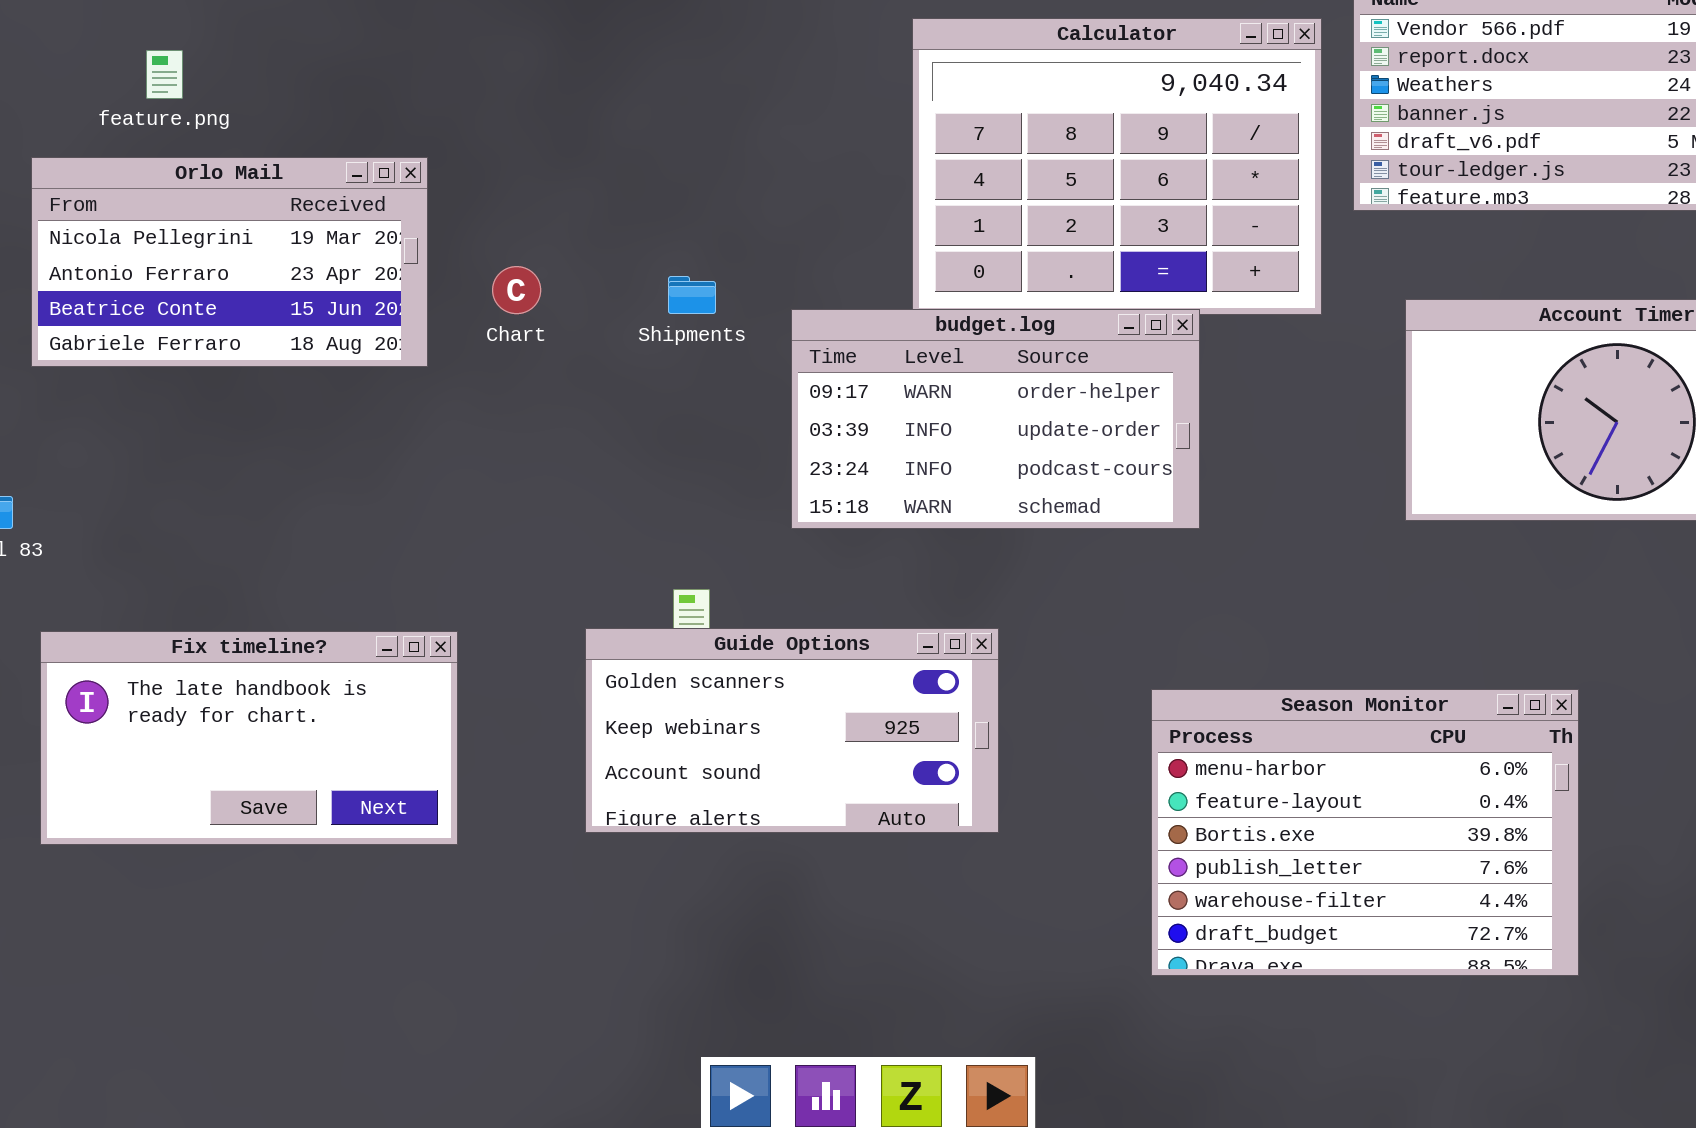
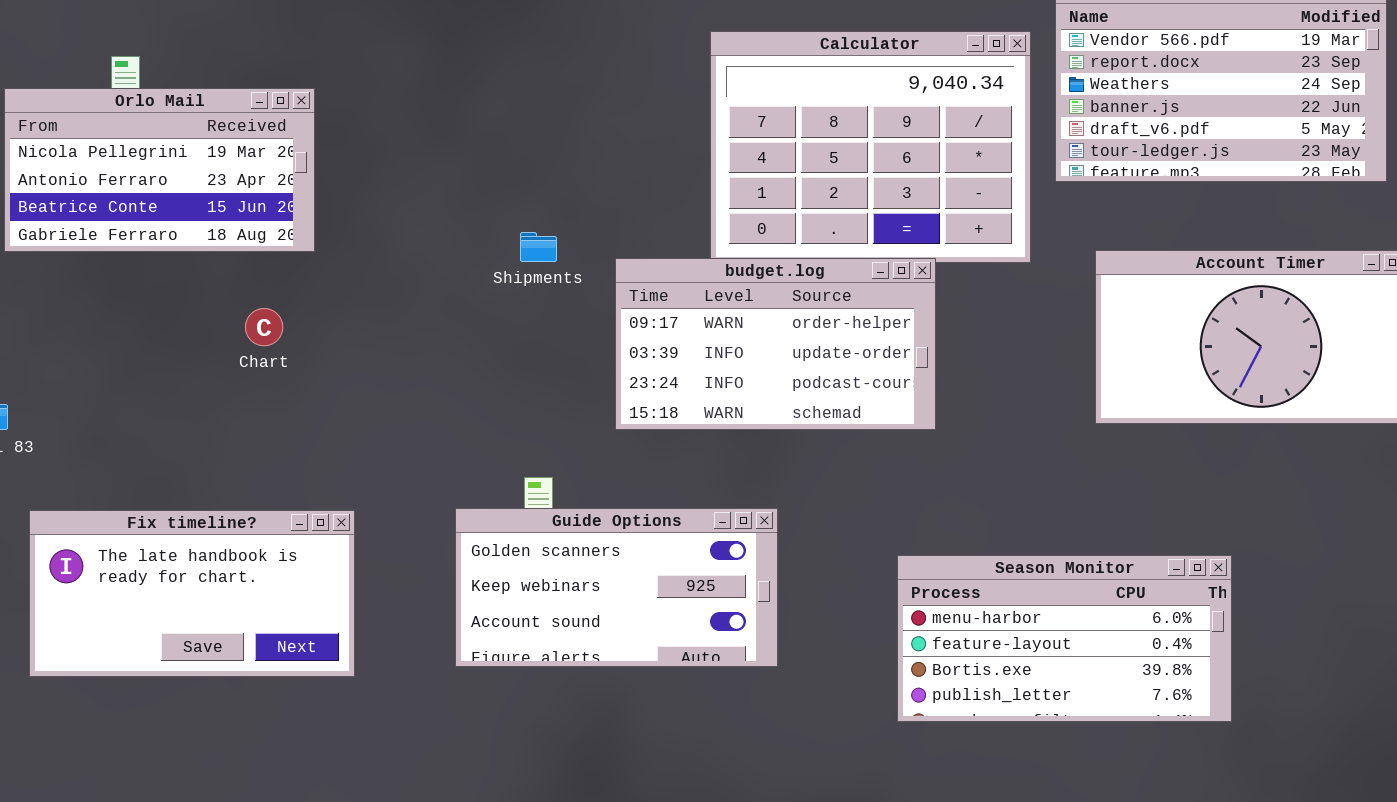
Orlo Mail: [31,157,428,367] -> [4,88,315,252], moved
Chart: [492,266,541,314] -> [245,308,283,346], moved
Season Monitor: [1151,689,1579,976] -> [897,555,1232,722], resized

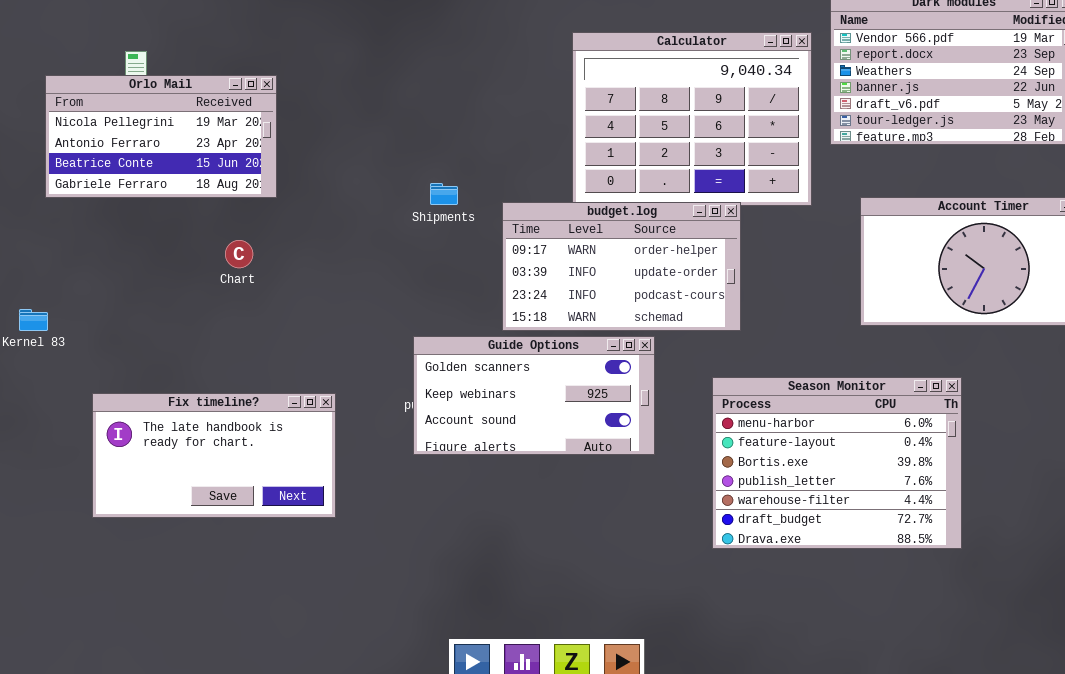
Guide Options: [455,508,778,667] -> [413,336,655,455], moved
Fix timeline?: [29,510,355,677] -> [92,393,336,518], moved
Season Monitor: [897,555,1232,722] -> [712,377,962,549], resized

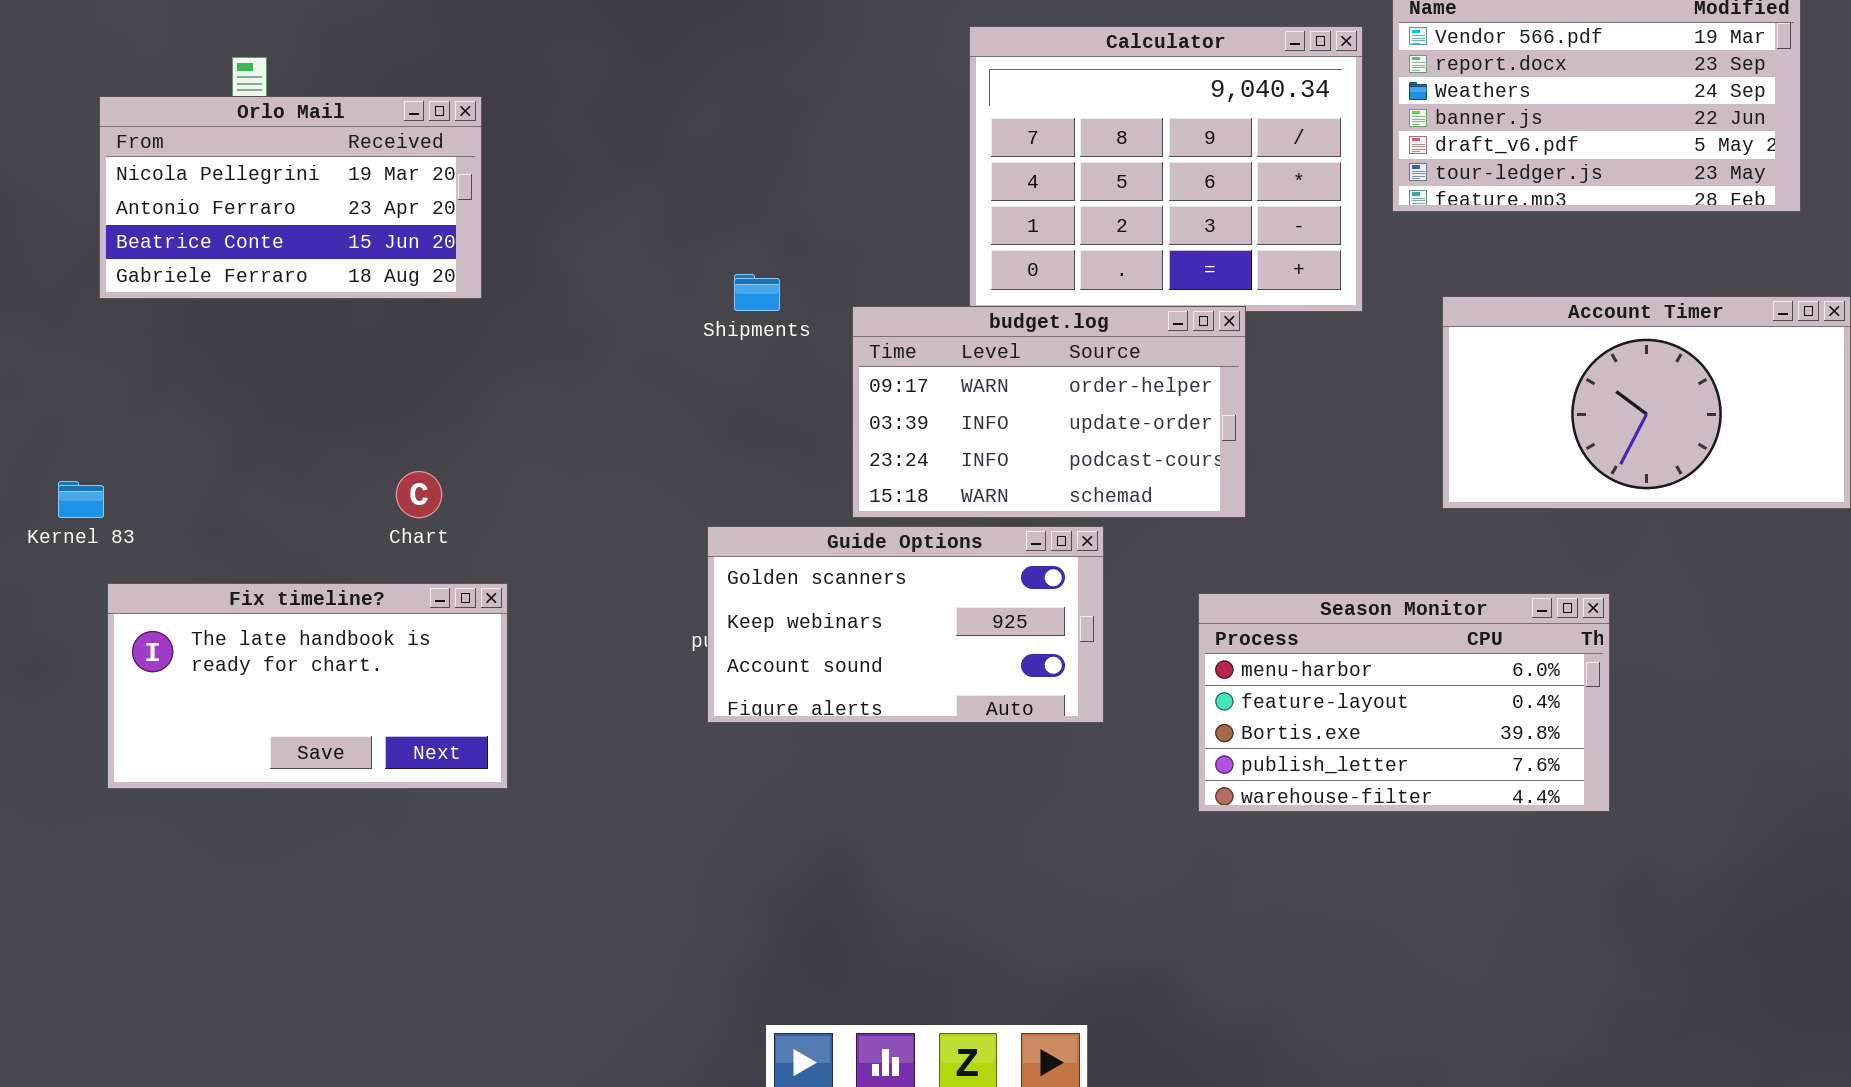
Chart: [225,240,253,268] -> [396,471,442,518], moved
Season Monitor: [712,377,962,549] -> [1198,593,1610,812], resized
Fix timeline?: [92,393,336,518] -> [107,583,508,789], moved

